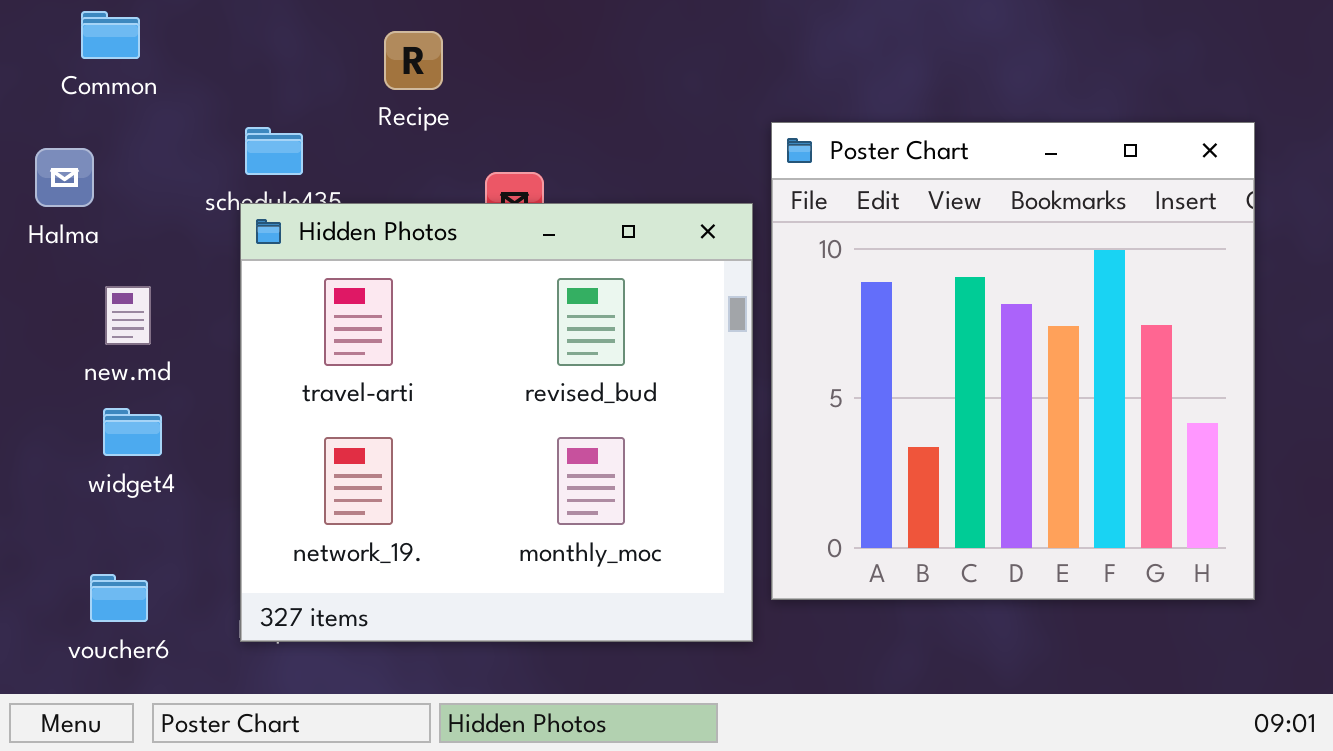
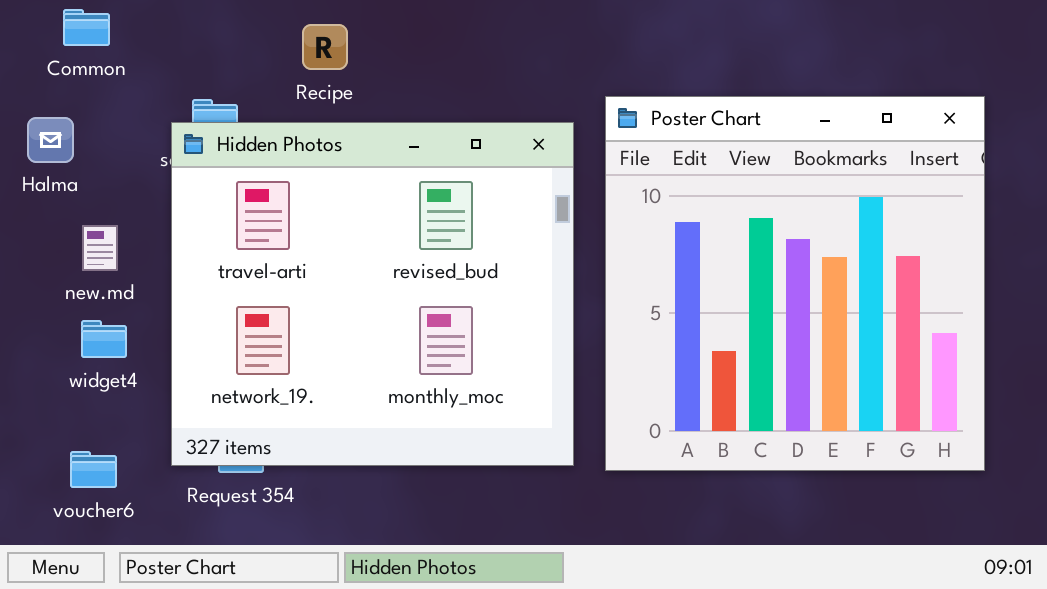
Hidden Photos: [240,203,753,642] -> [171,122,574,466], moved

